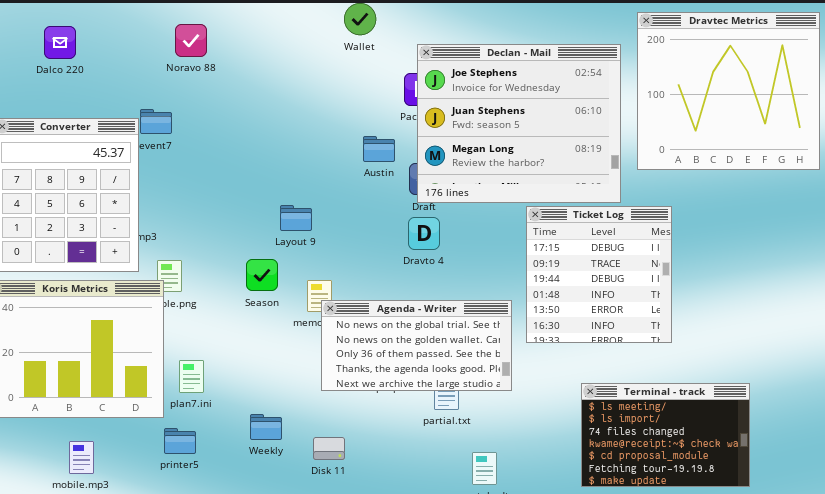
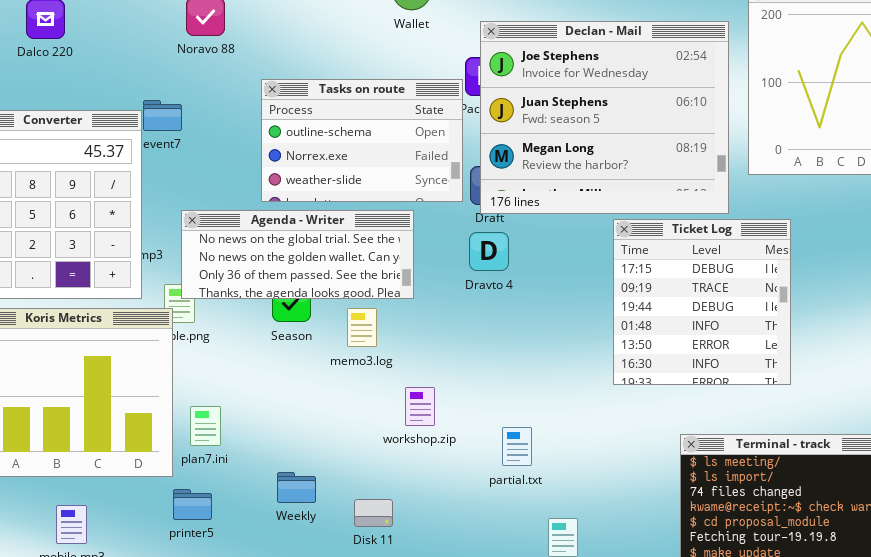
Tasks on route: none -> [261,79,463,202], opened
Agenda - Writer: [321,300,512,391] -> [181,210,414,299], moved, resized

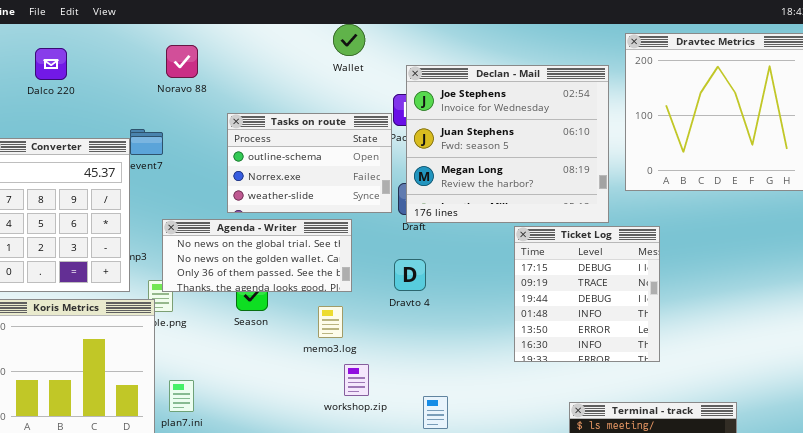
Dravto 4: [469,232,509,271] -> [394,259,426,291], moved
memo3.log: [347,308,377,347] -> [318,306,343,338], moved

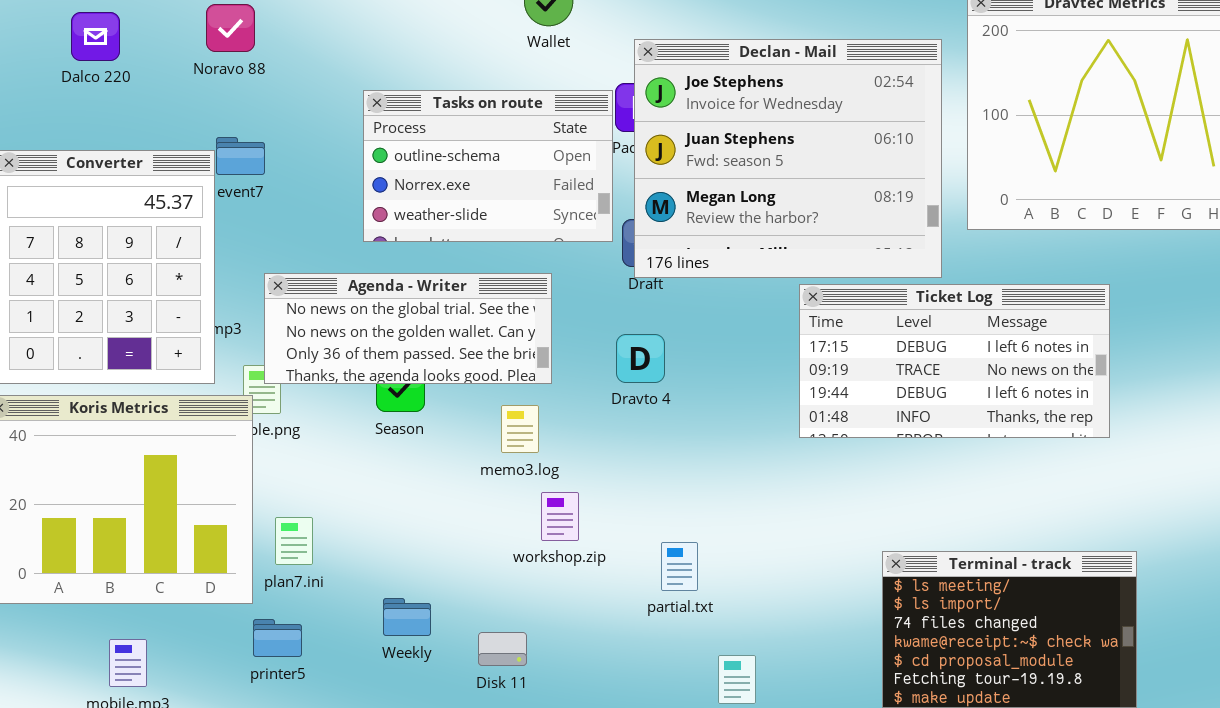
Noravo 88: [166,45,198,78] -> [206,4,255,52], moved
Tasks on route: [227,113,392,213] -> [363,90,613,242], moved
Ticket Log: [514,226,660,362] -> [799,284,1110,438], resized

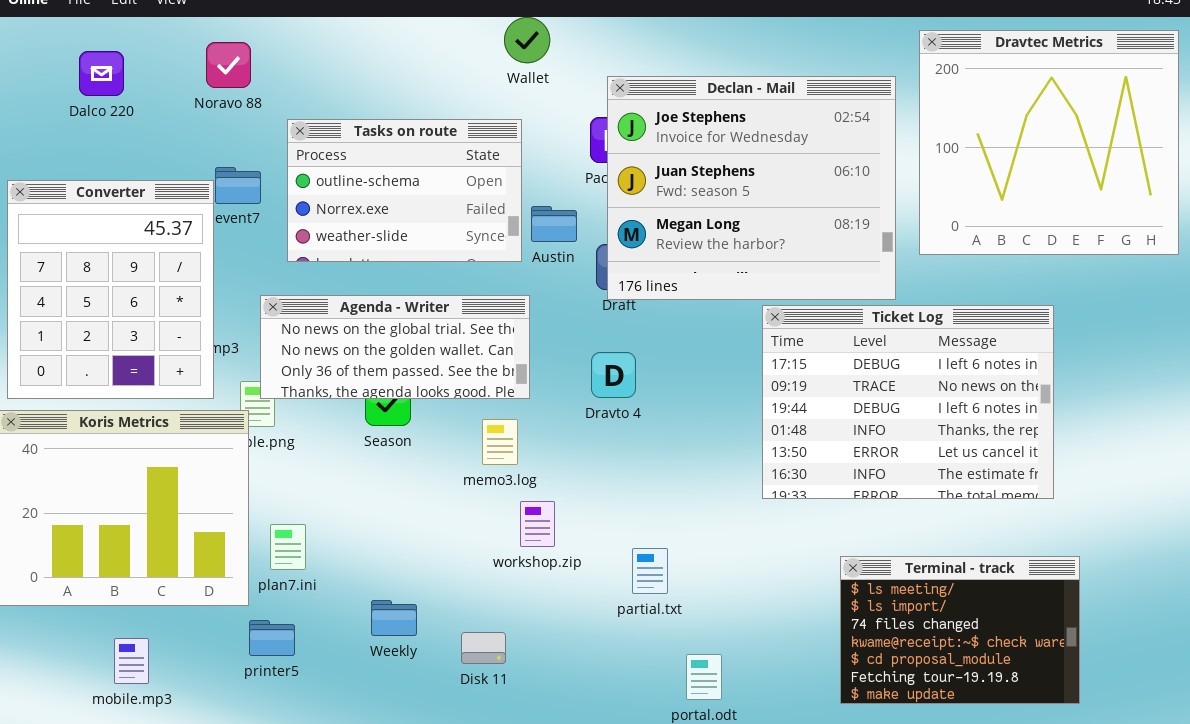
Tasks on route: [363,90,613,242] -> [287,119,522,262], moved
Ticket Log: [799,284,1110,438] -> [762,305,1054,499], resized

